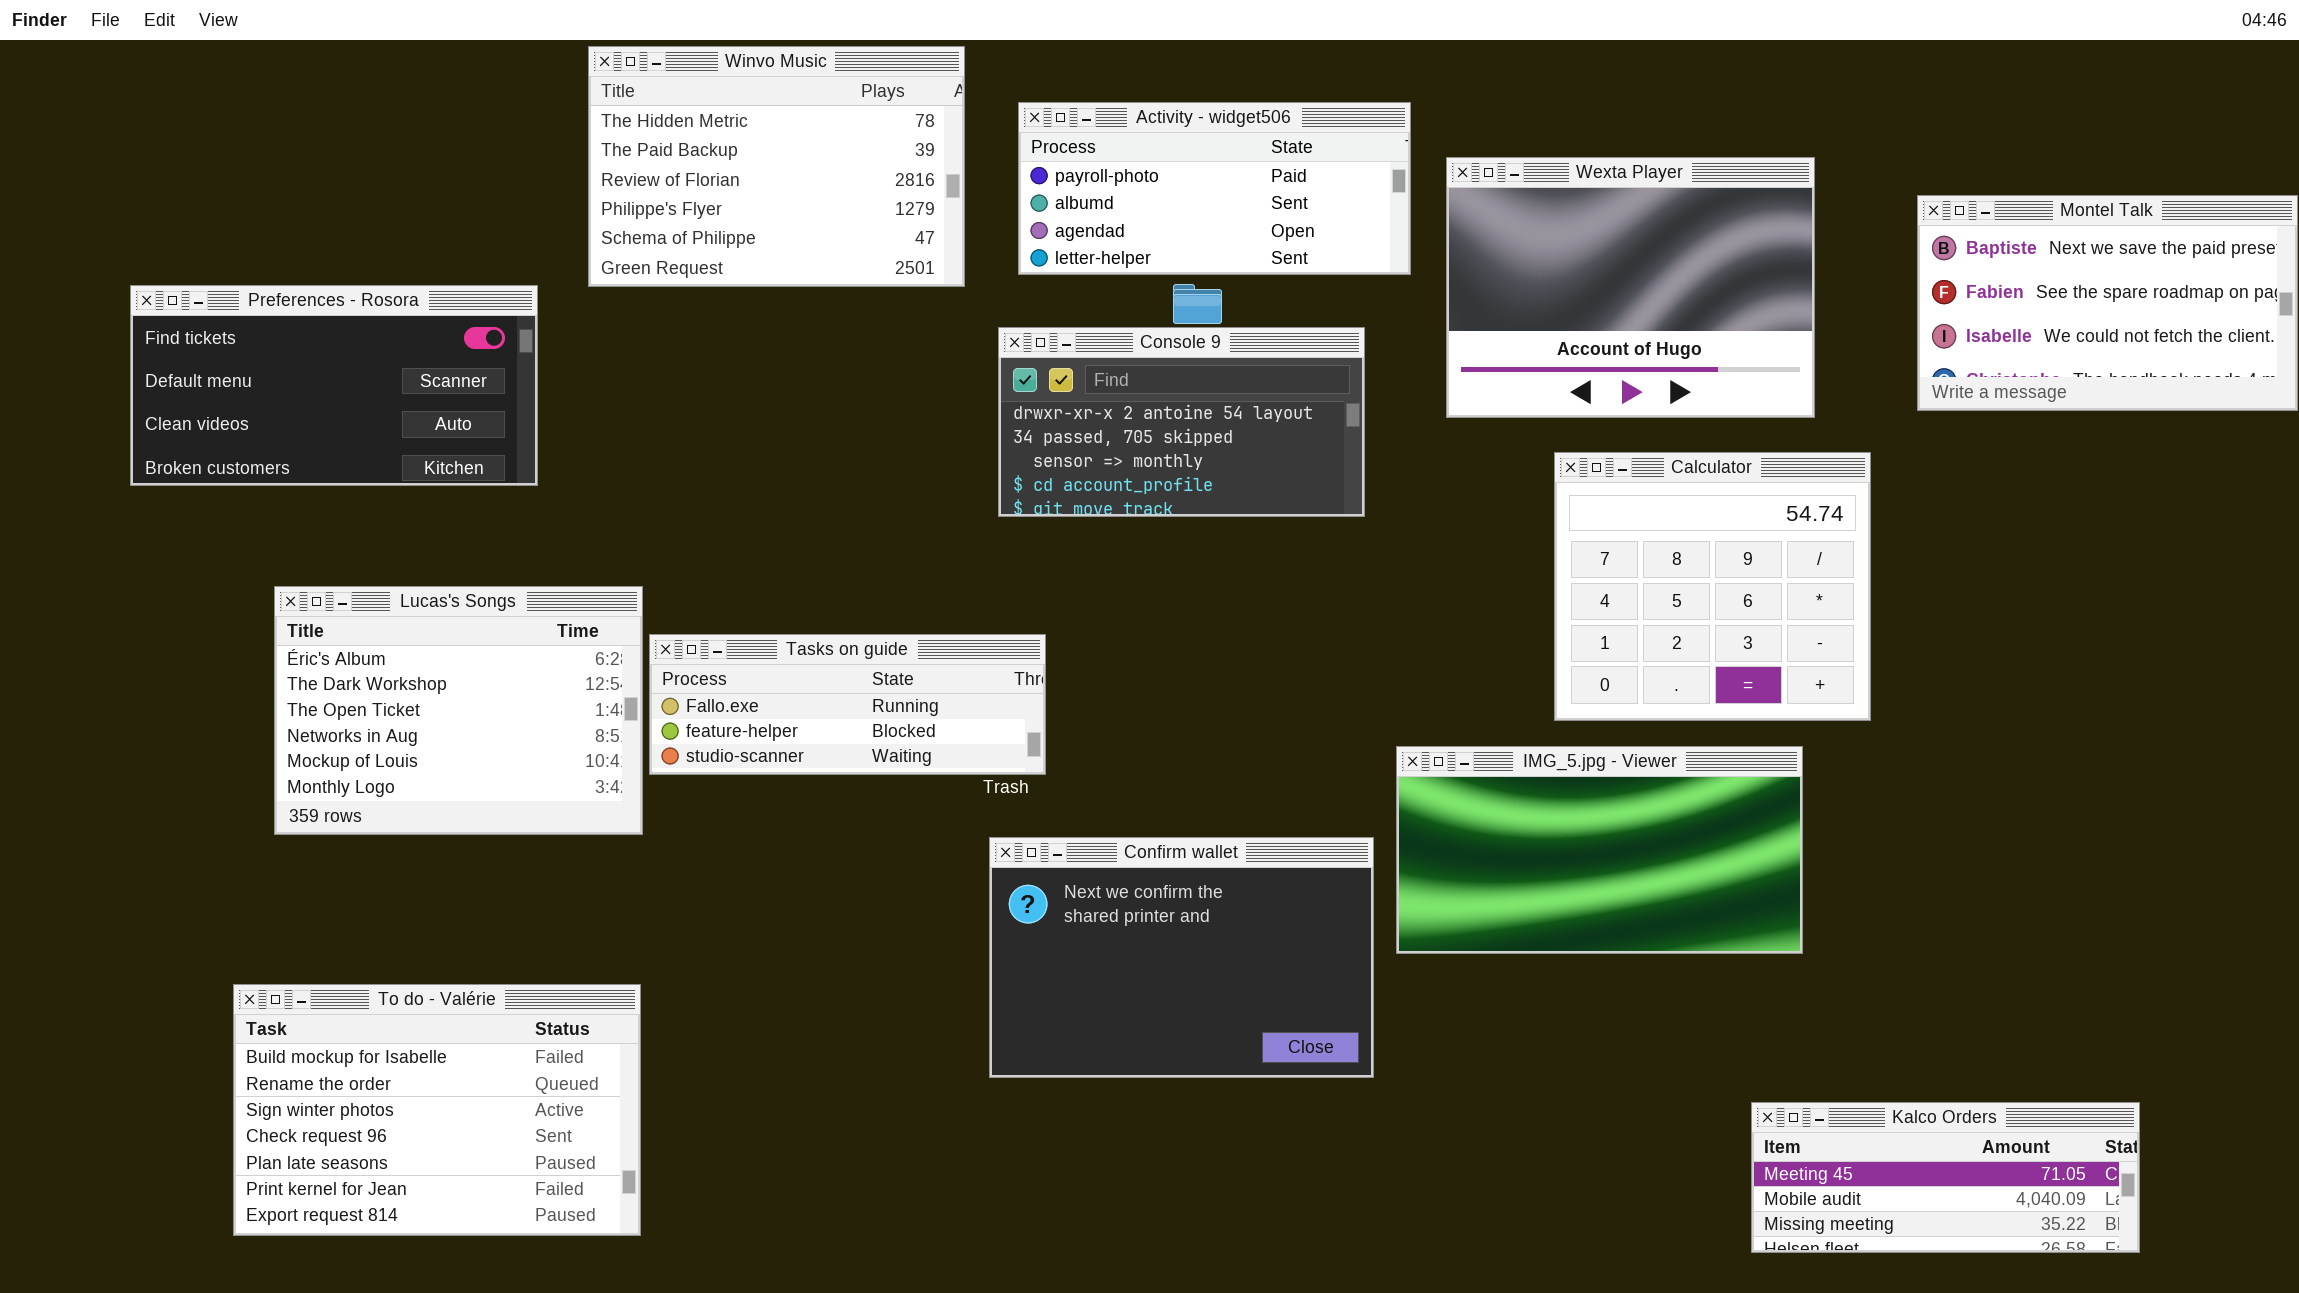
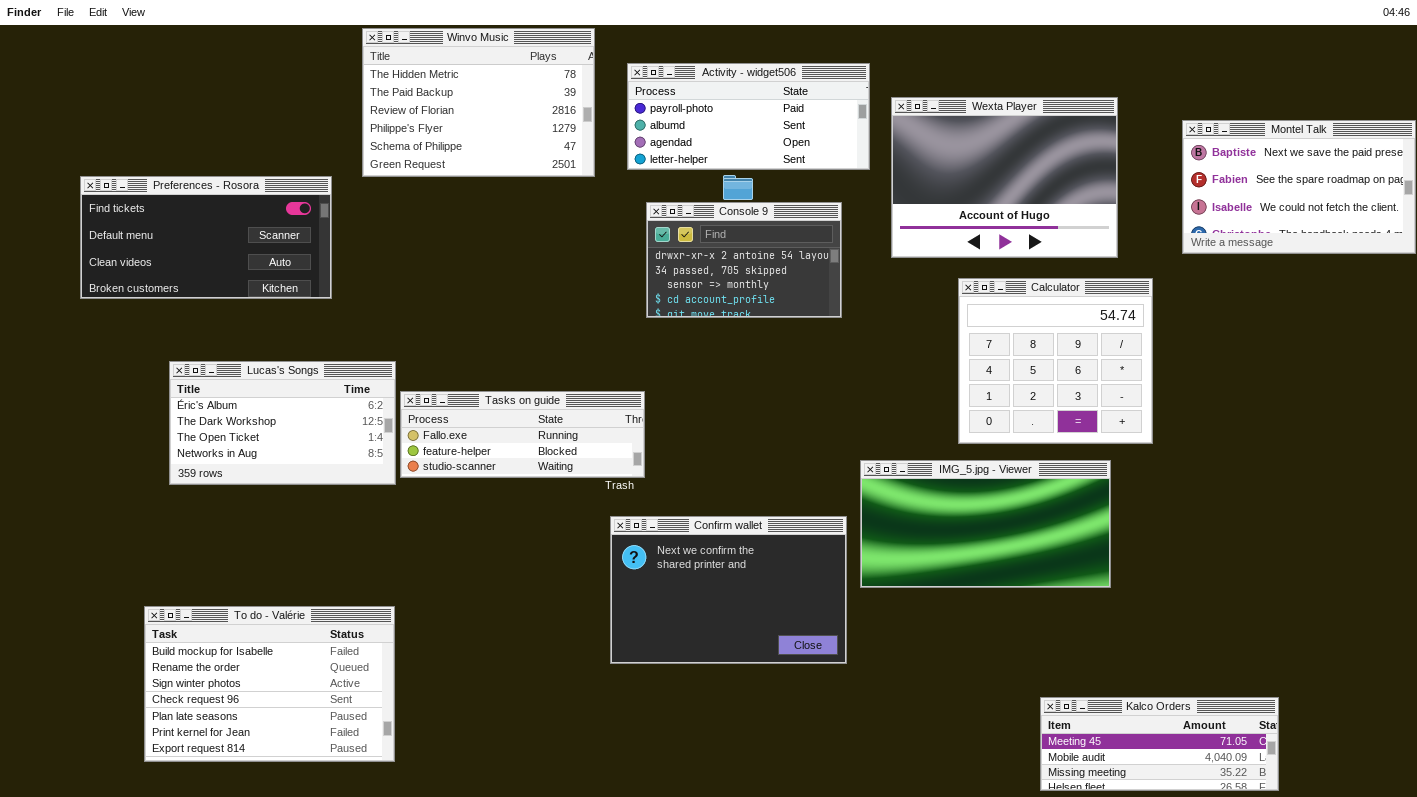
Console 9: [998,327,1365,517] -> [646,202,842,318], resized
Lucas's Songs: [274,586,643,835] -> [169,361,396,485], resized
Kalco Orders: [1751,1102,2140,1253] -> [1040,697,1279,791], moved

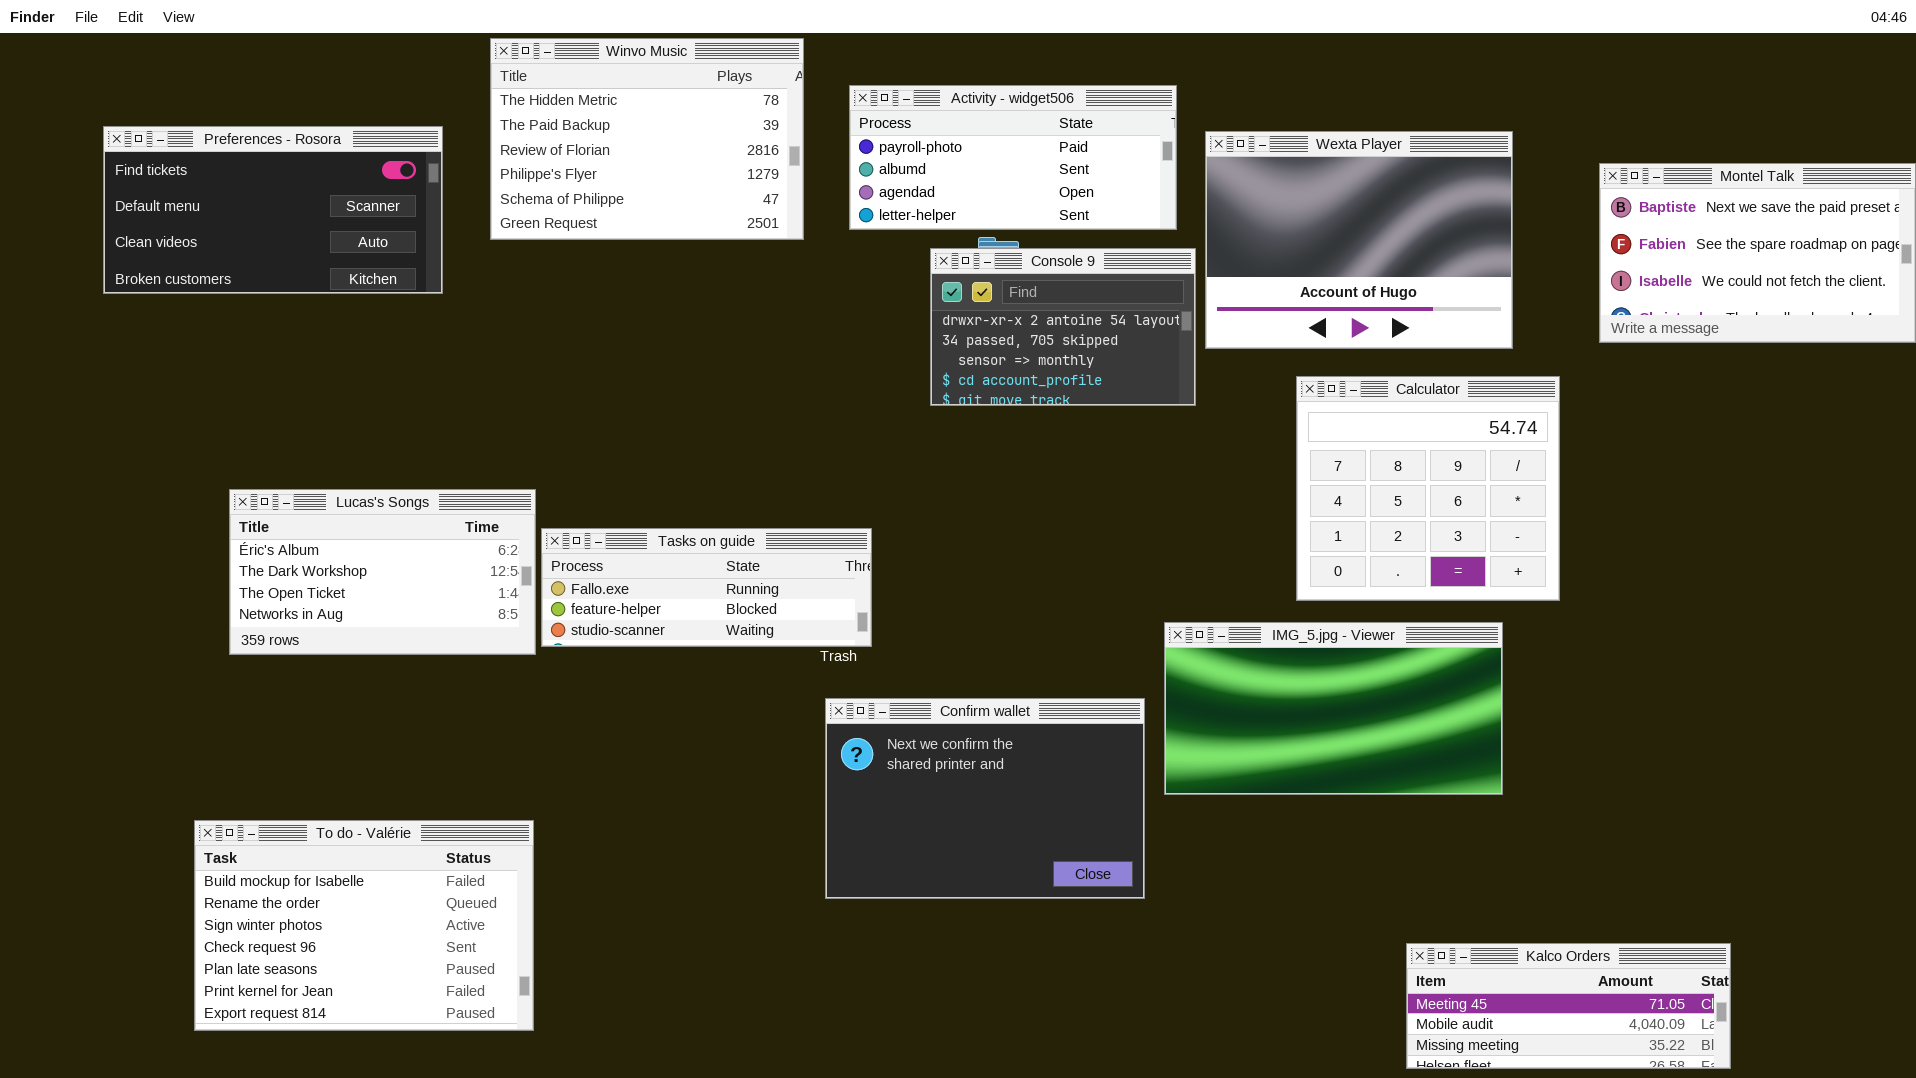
Preferences - Rosora: [80,176,332,299] -> [103,126,443,294], moved
Console 9: [646,202,842,318] -> [930,248,1196,406], moved

